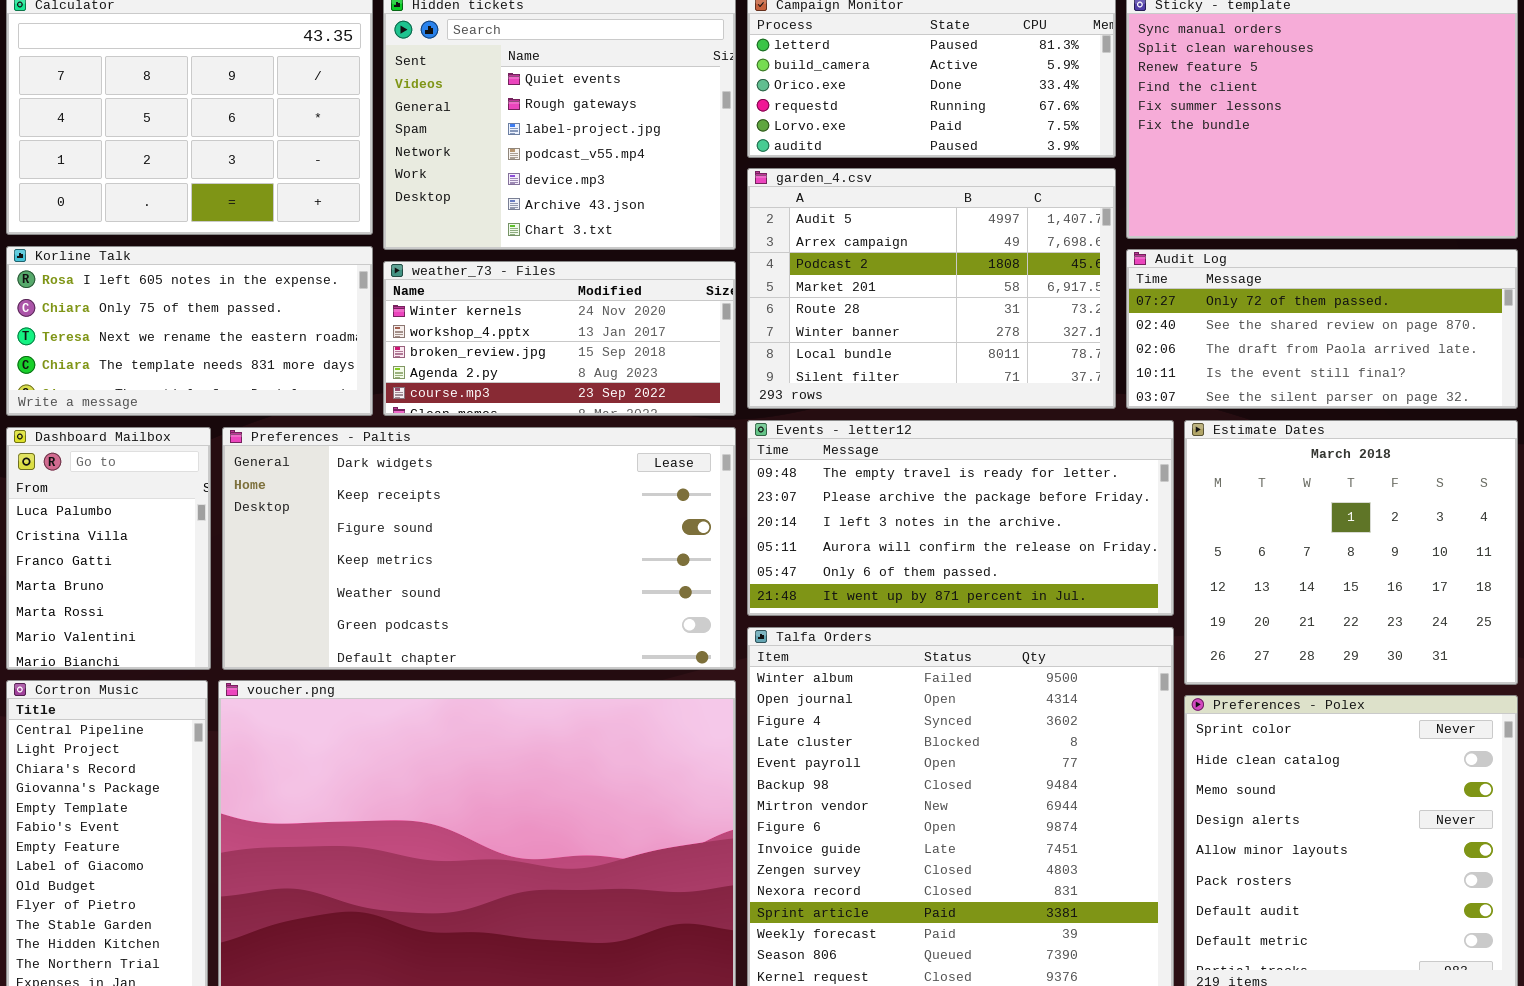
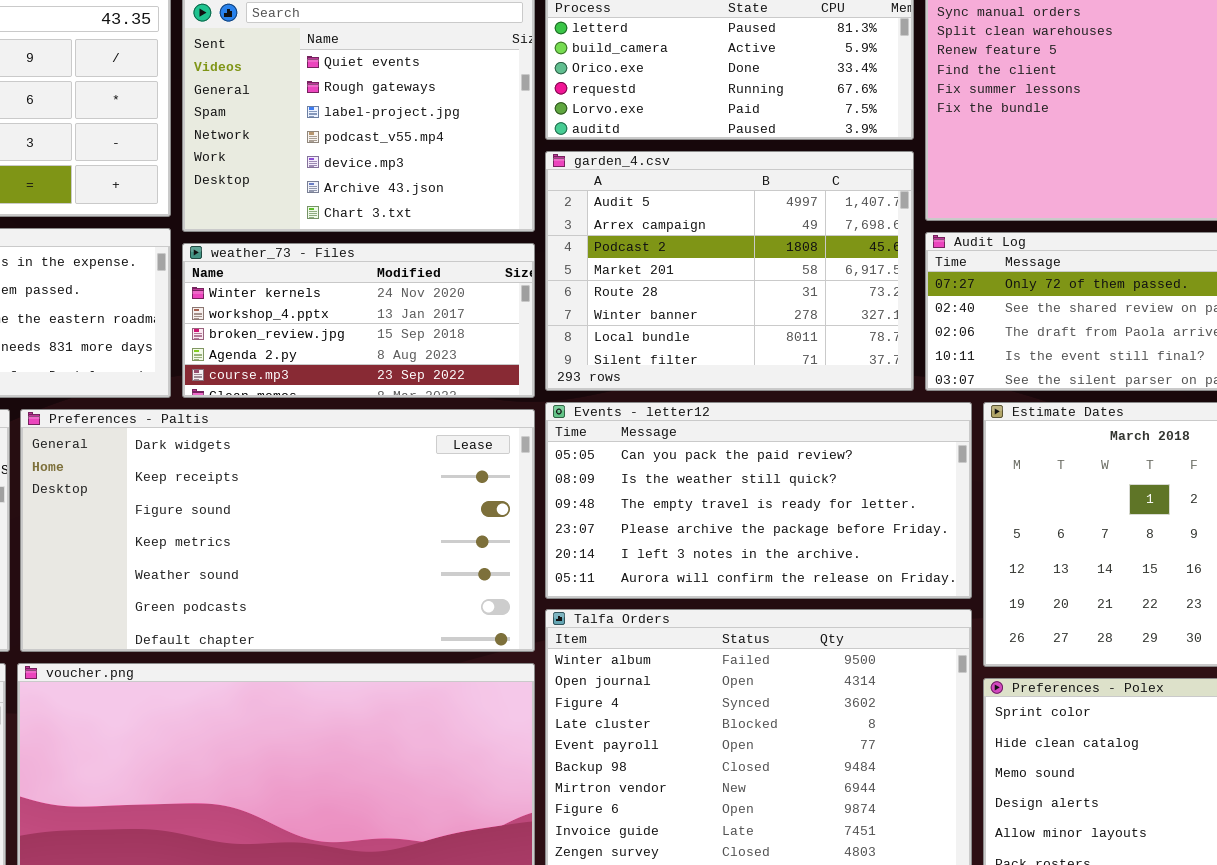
Events - letter12: [747,420,1174,616] -> [545,402,972,599], scrolled up 2 rows

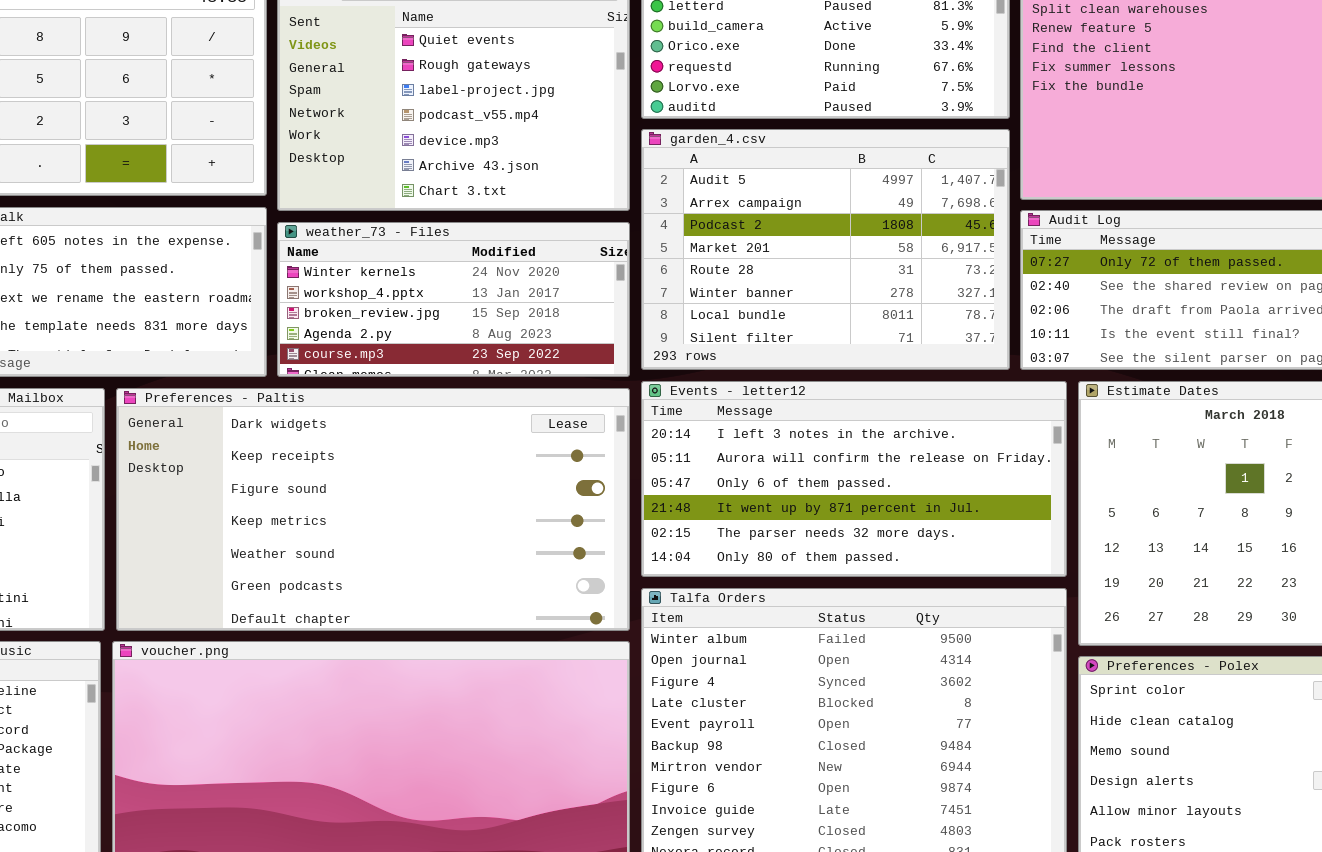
Events - letter12: [545,402,972,599] -> [641,381,1067,577], scrolled down 4 rows

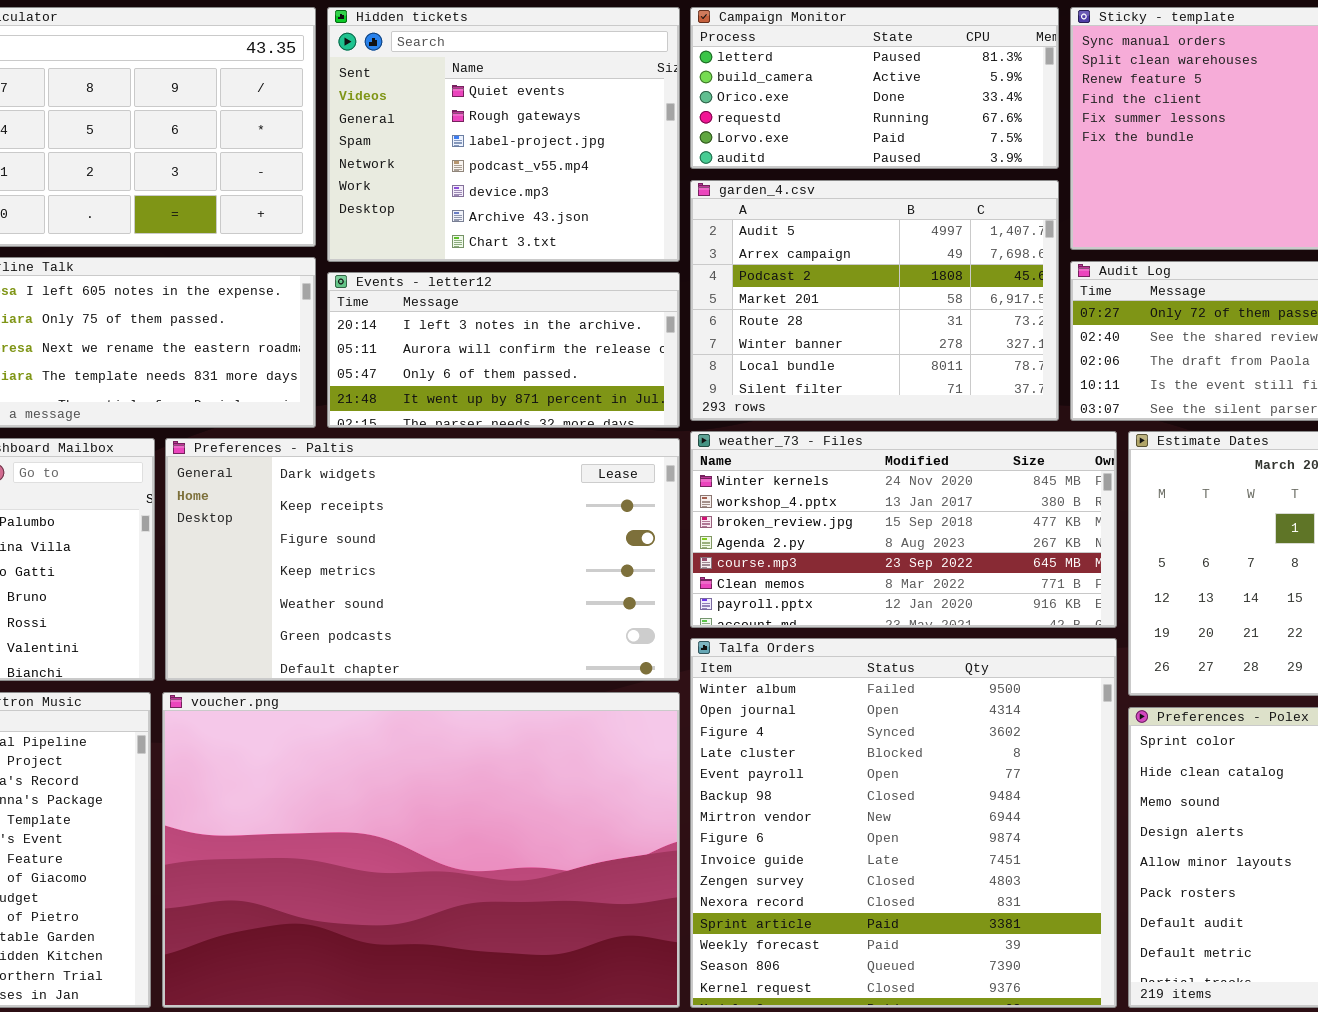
weather_73 - Files: [277,222,630,377] -> [690,431,1117,628], moved, resized
Events - letter12: [641,381,1067,577] -> [327,272,680,428], moved, resized

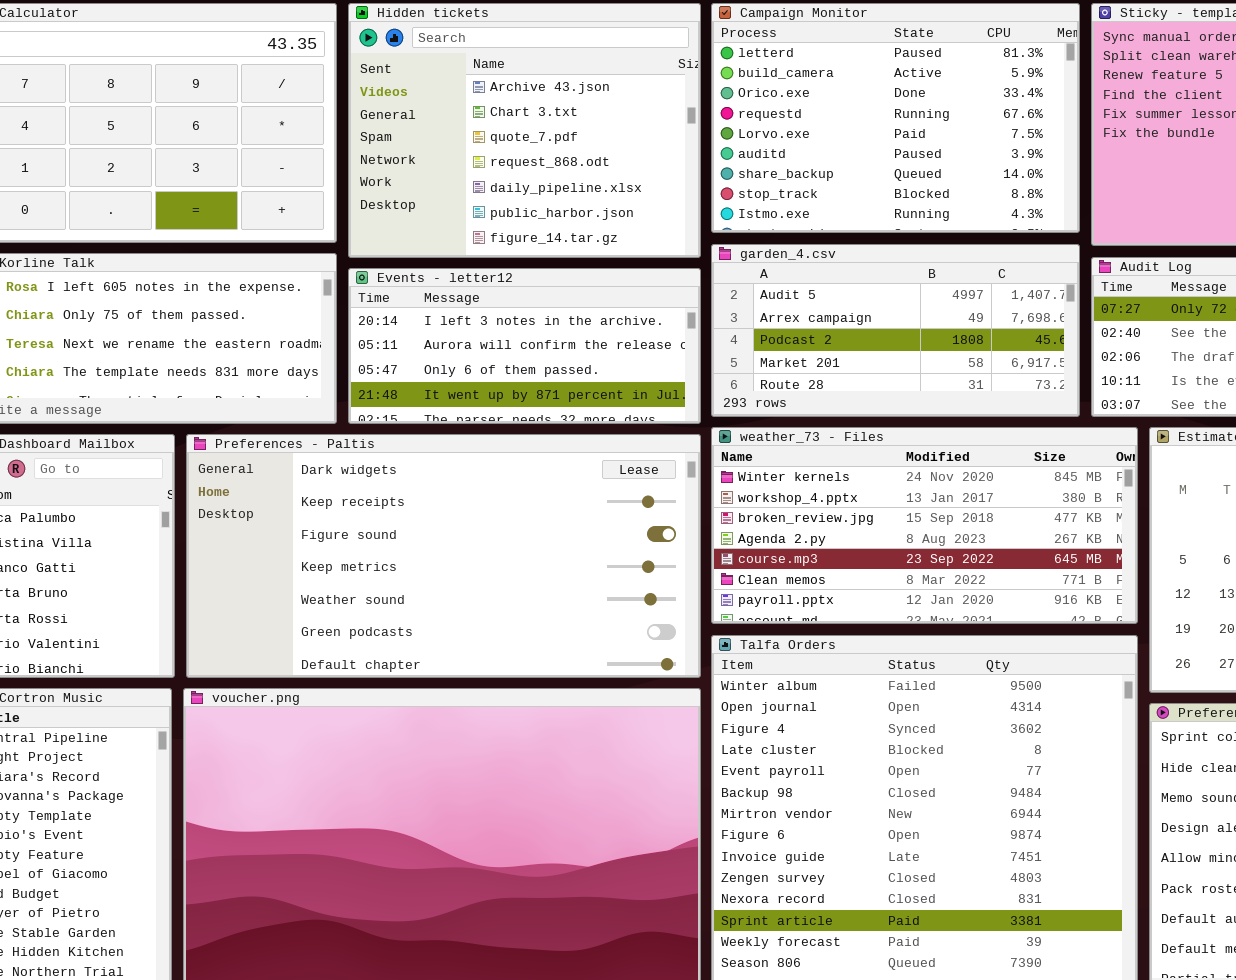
Hidden tickets: [327,7,680,262] -> [348,3,701,258], scrolled down 5 rows
Campaign Monitor: [690,7,1059,169] -> [711,3,1080,233], resized
garden_4.csv: [690,180,1059,421] -> [711,244,1080,417], resized

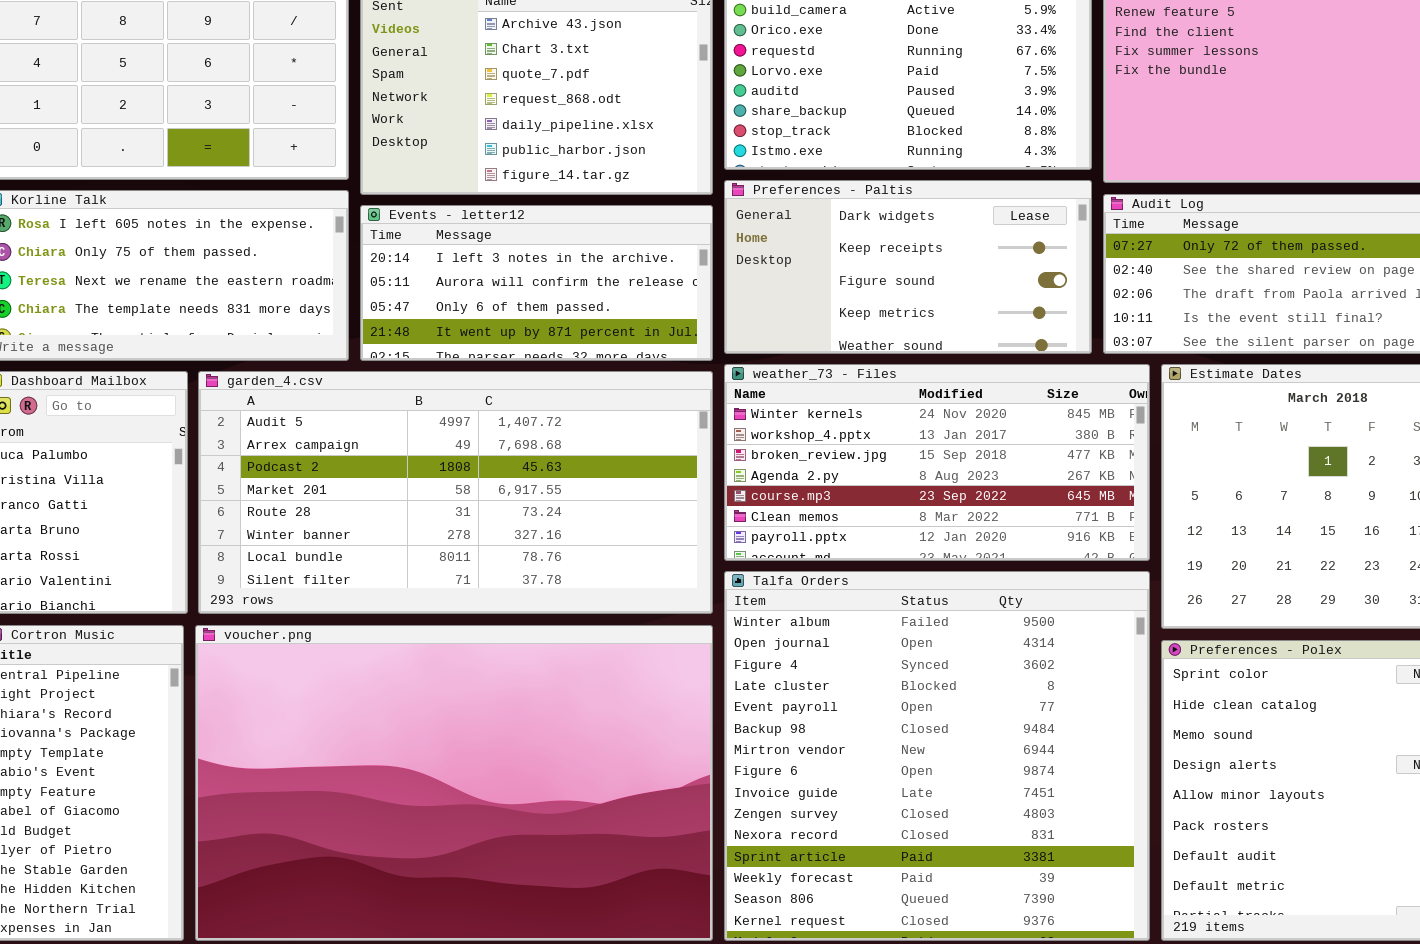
garden_4.csv: [711,244,1080,417] -> [198,371,713,614], moved, resized
Preferences - Paltis: [186,434,701,678] -> [724,180,1092,354], moved, resized

